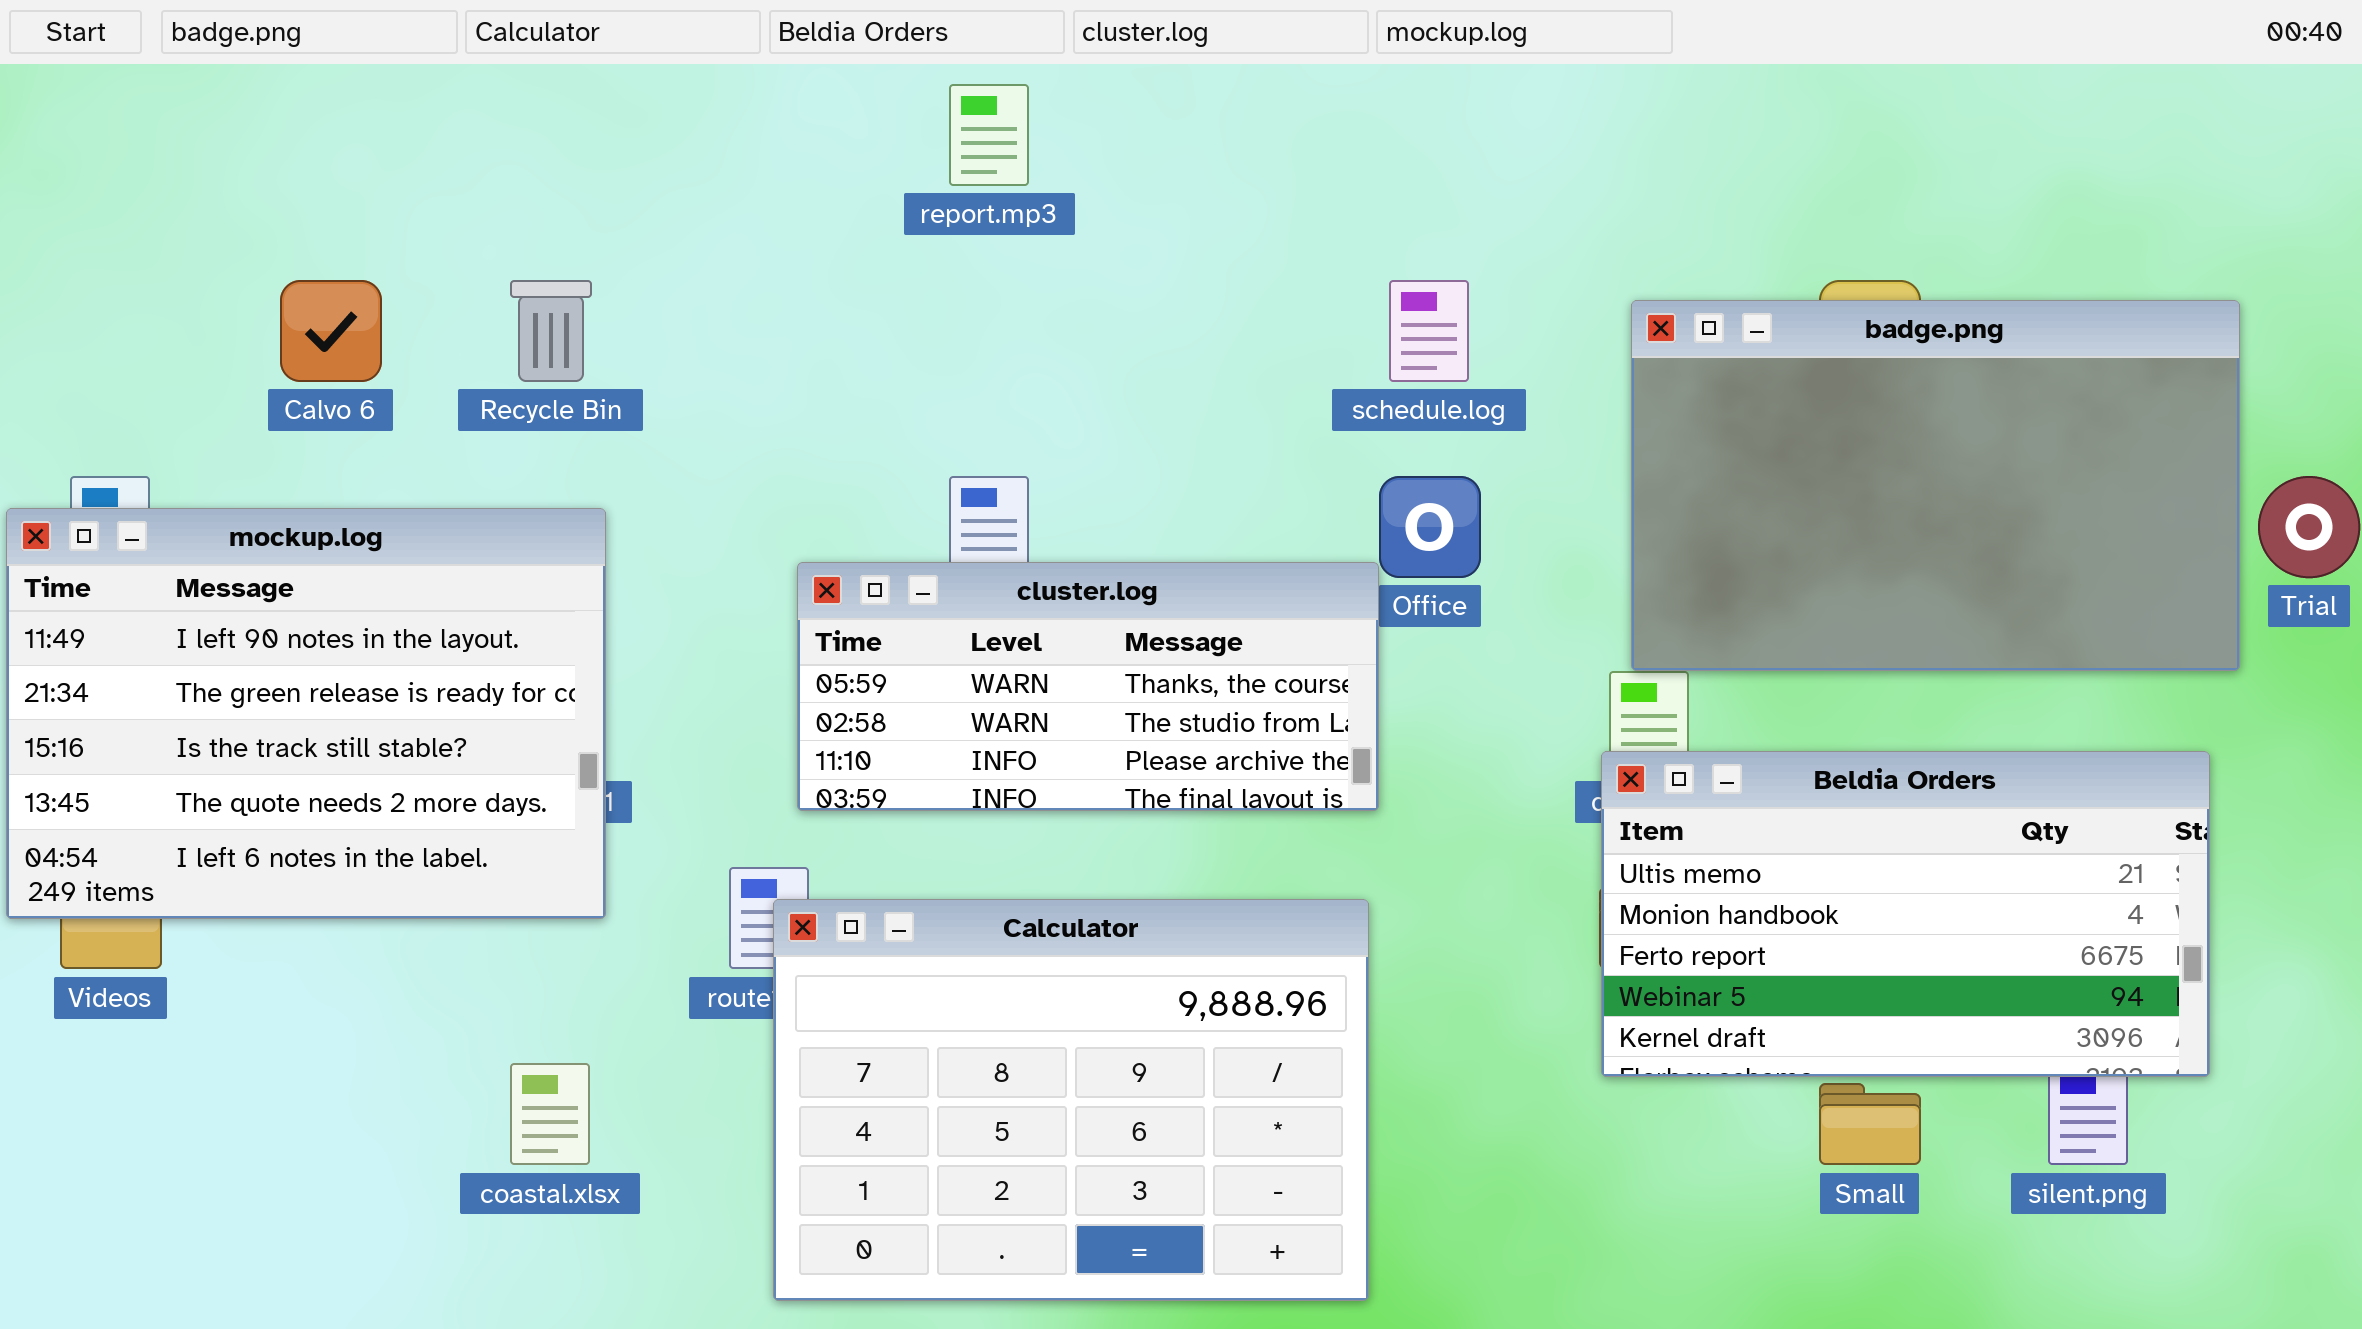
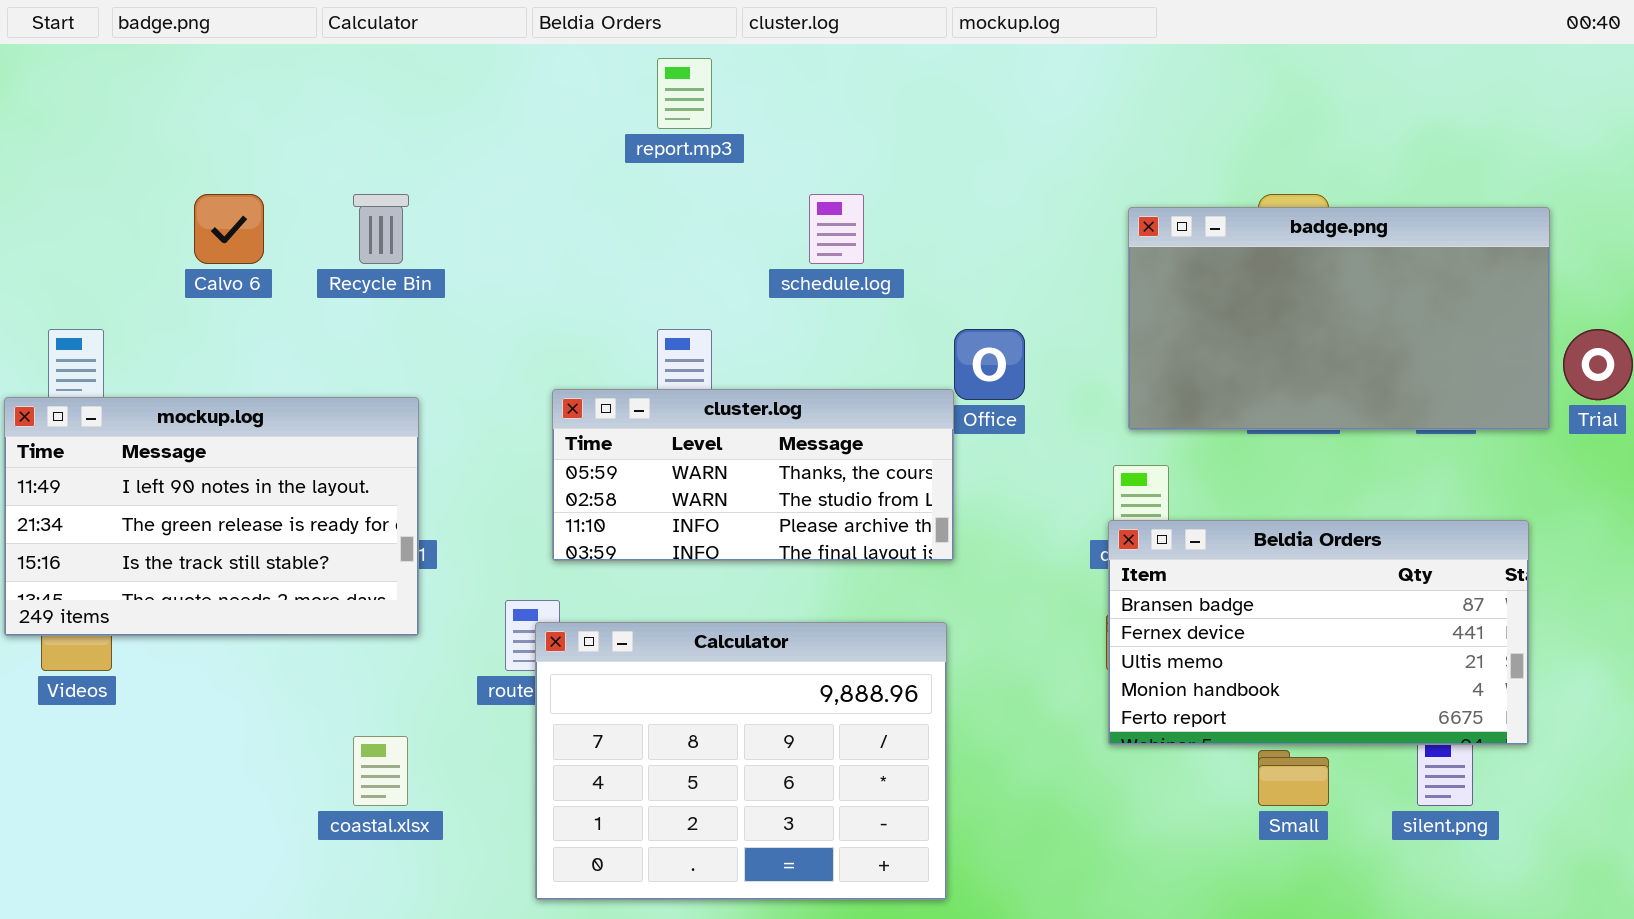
schedule.log: [1389,280,1469,382] -> [809,194,864,264], moved
badge.png: [1631,300,2240,671] -> [1128,207,1550,430], resized
mockup.log: [6,508,606,919] -> [4,397,419,636], resized
Beldia Orders: [1601,751,2210,1077] -> [1108,520,1529,745], scrolled up 2 rows

